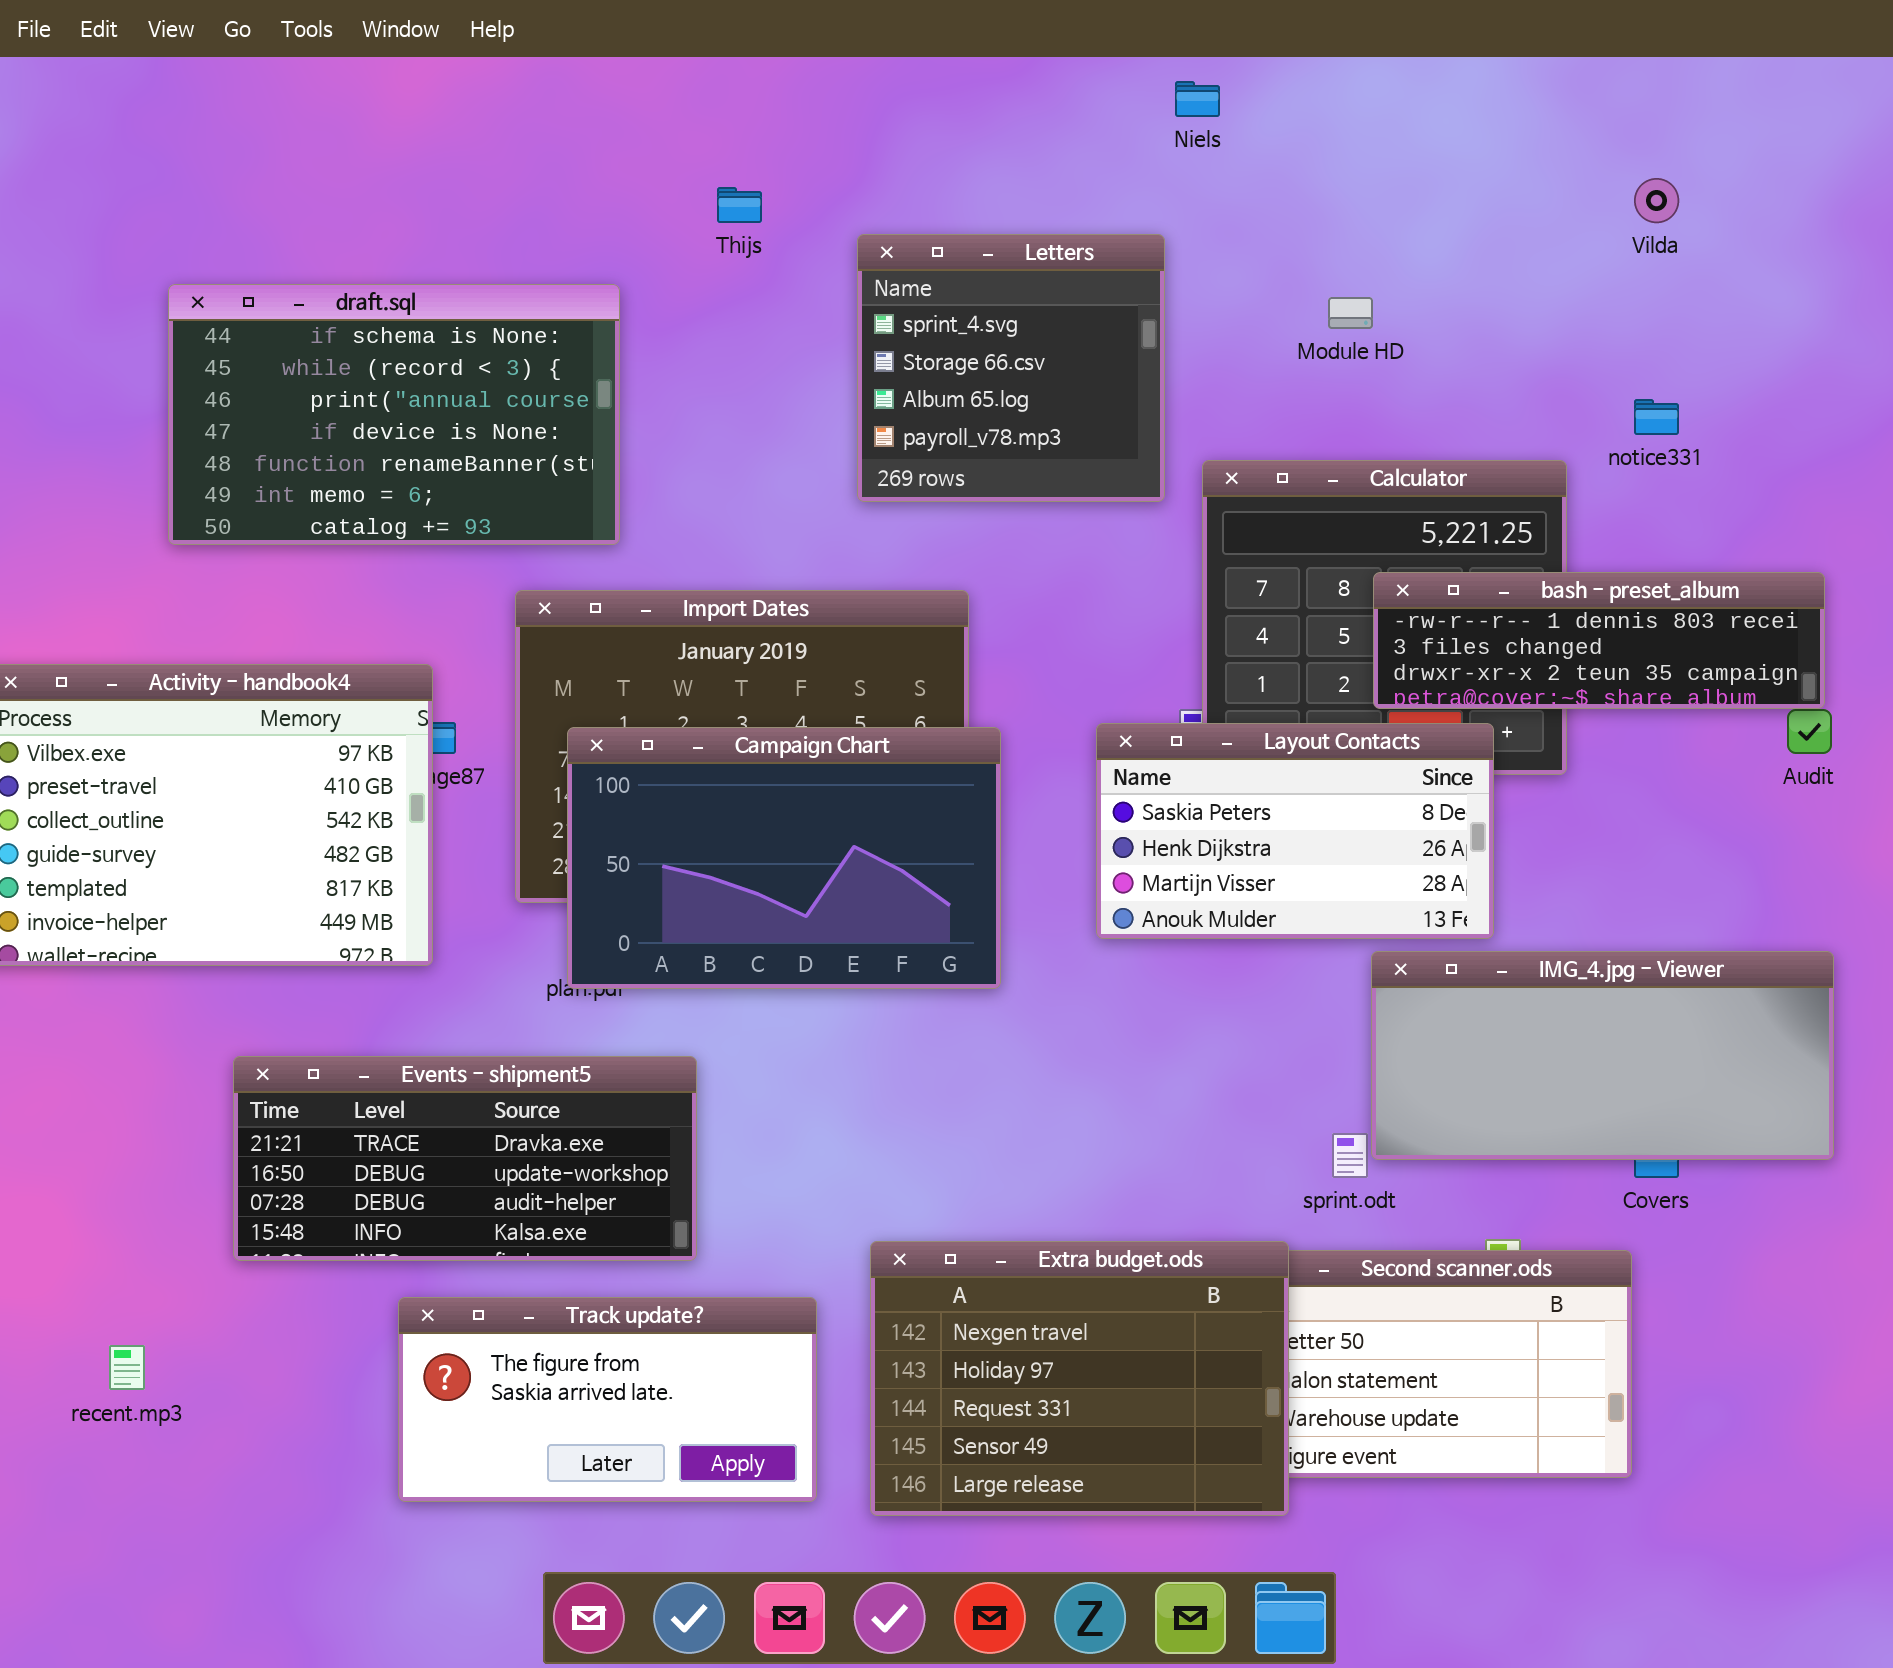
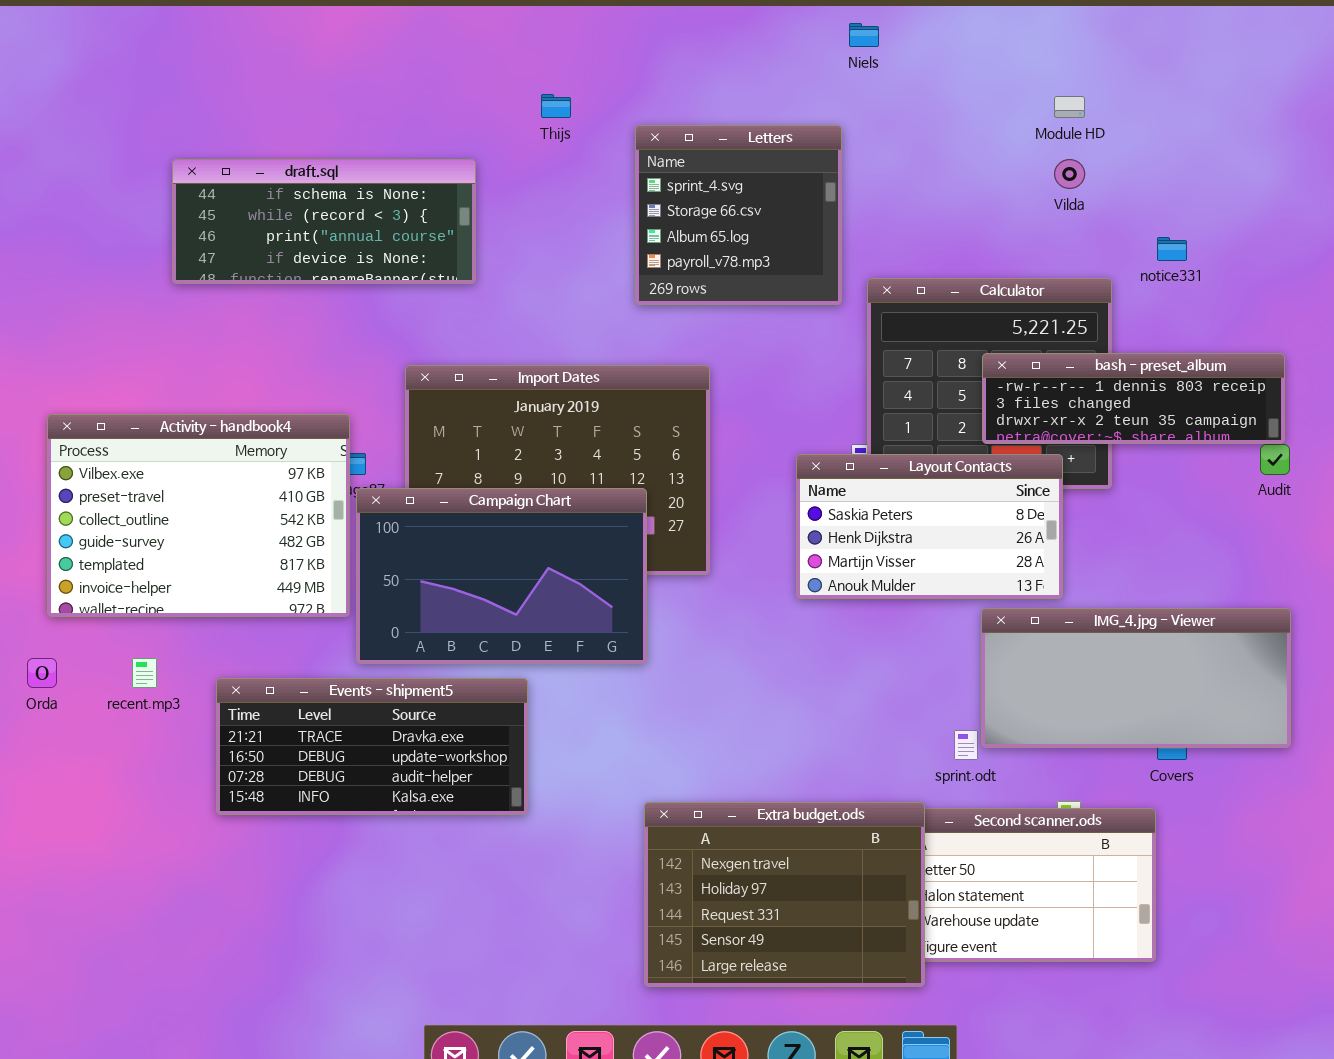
Vilda: [1634,178,1679,223] -> [1054,159,1085,189], moved
draft.sql: [168,284,620,545] -> [172,159,476,284], resized
Module HD: [1328,297,1373,329] -> [1054,96,1085,118], moved
Campaign Chart: [567,727,1001,989] -> [356,488,647,664], moved
Track update?: [398,1297,817,1502] -> none, closed
recent.mp3: [109,1345,145,1390] -> [132,658,157,688], moved

